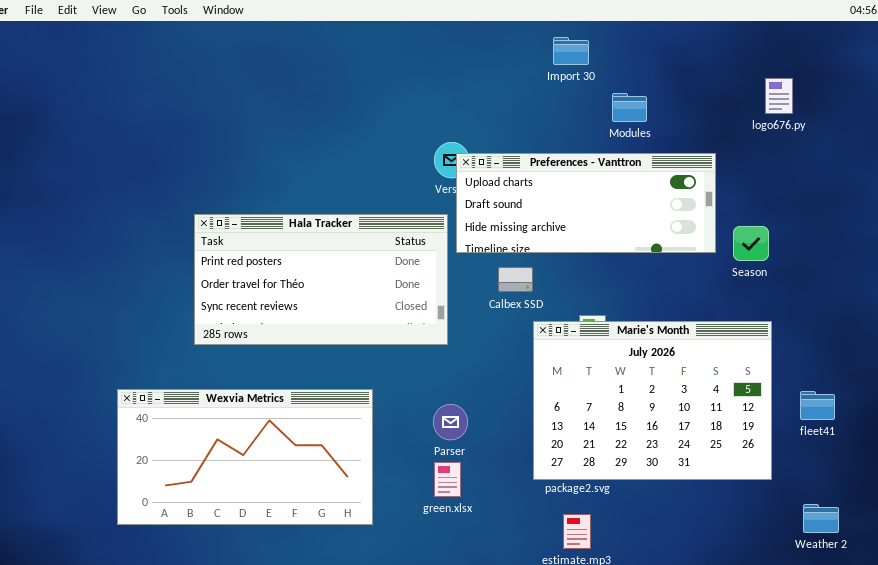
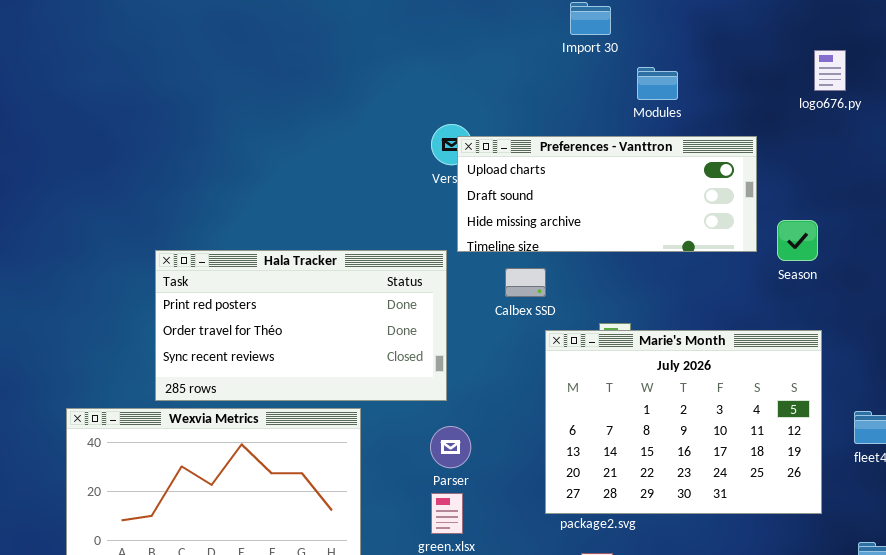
Hala Tracker: [194,214,448,345] -> [155,250,447,401], moved

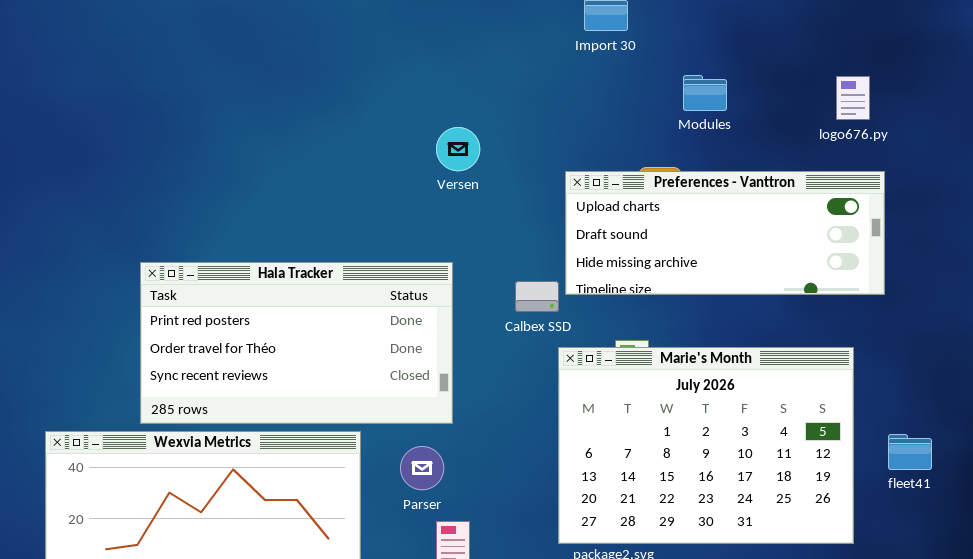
logo676.py: [814,50,846,91] -> [836,76,870,120], moved
Modules: [637,67,678,100] -> [683,75,727,111], moved
Preferences - Vanttron: [457,136,757,252] -> [565,171,885,295], moved
Parser: [430,426,471,468] -> [400,446,444,490], moved

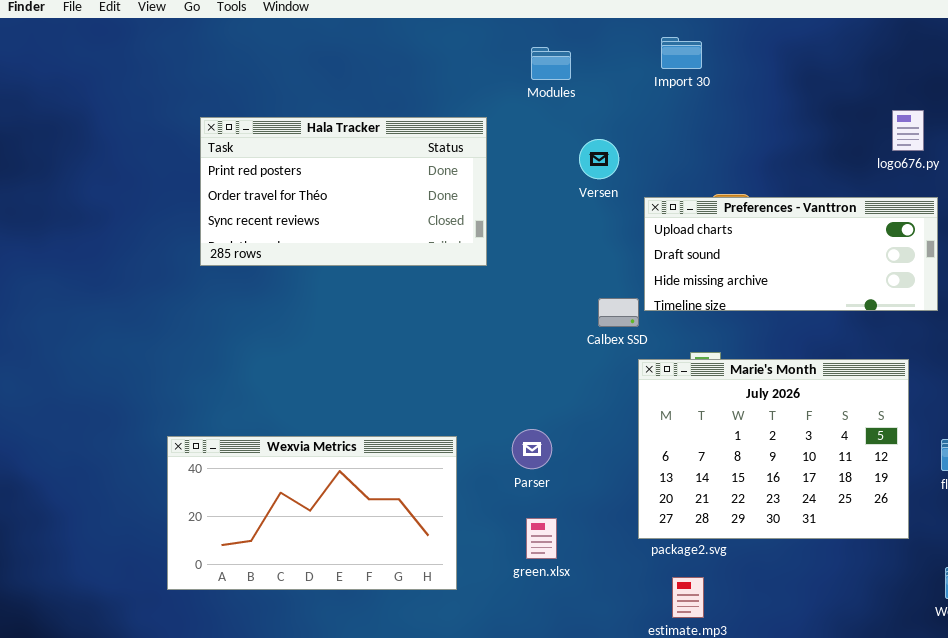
Modules: [683,75,727,111] -> [531,47,571,80], moved
Versen: [436,127,480,171] -> [579,139,619,179], moved
Hala Tracker: [140,262,453,424] -> [200,117,487,266], moved
Parser: [400,446,444,490] -> [512,429,552,469], moved

